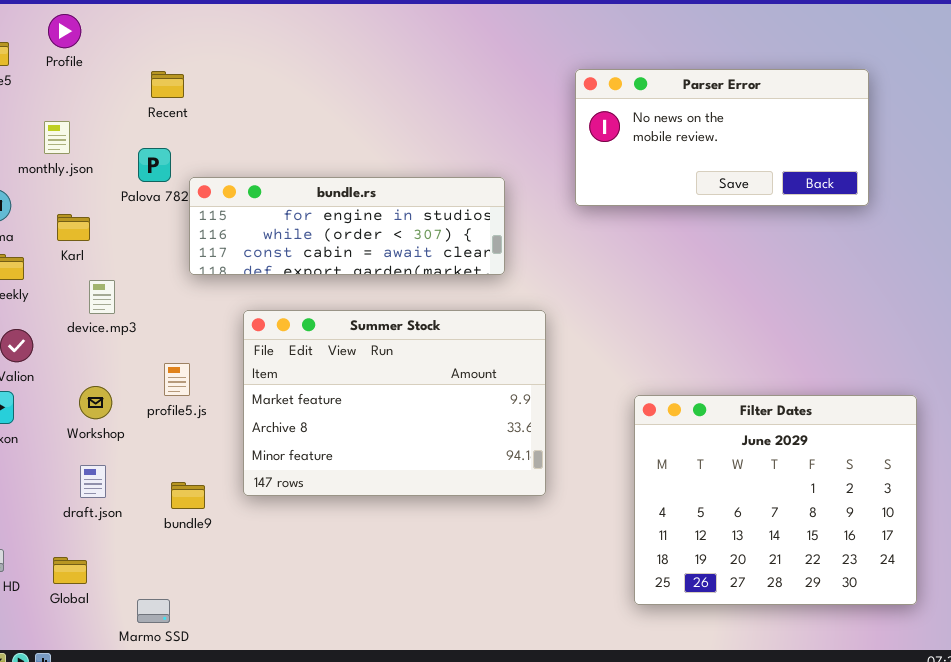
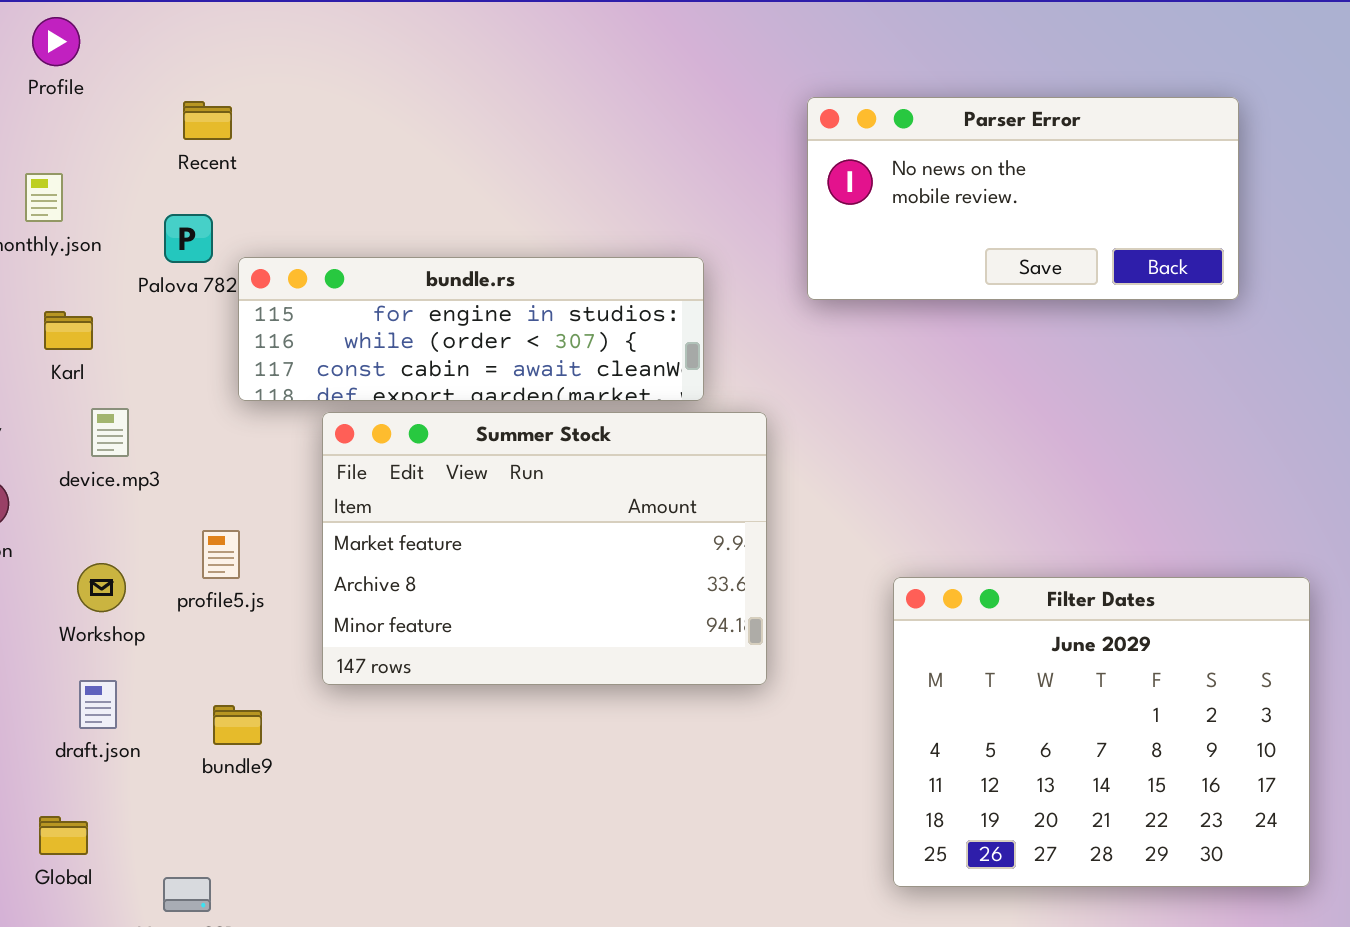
Summer Stock: [243,310,546,496] -> [322,412,767,685], moved

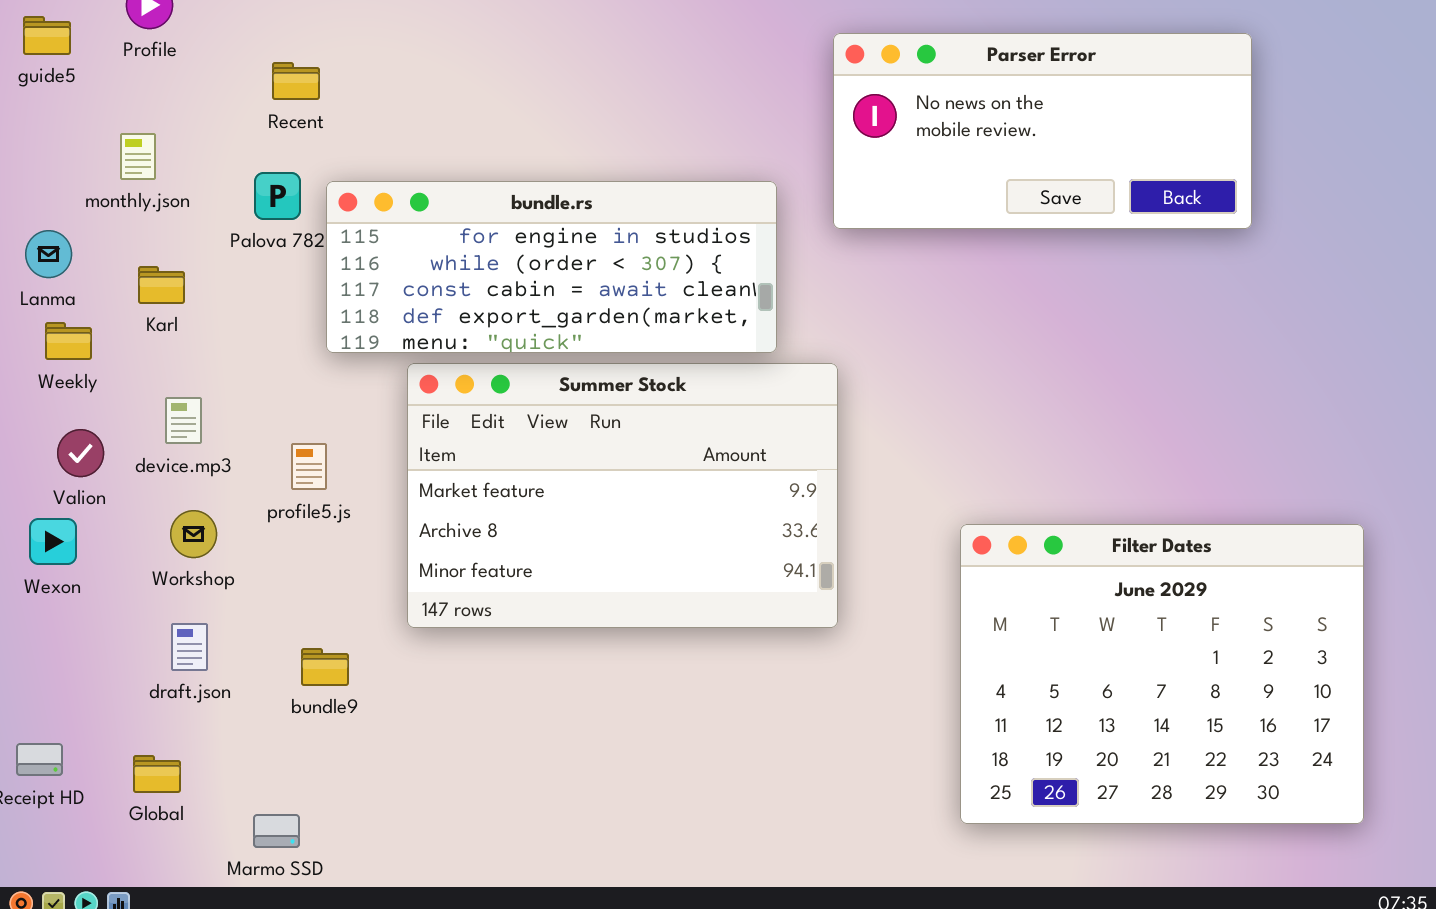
Parser Error: [807,97,1239,300] -> [833,33,1252,229], moved
bundle.rs: [238,257,704,401] -> [326,181,777,353], resized
device.mp3: [91,408,129,457] -> [165,397,202,444], moved
profile5.js: [202,530,240,579] -> [291,443,327,490], moved

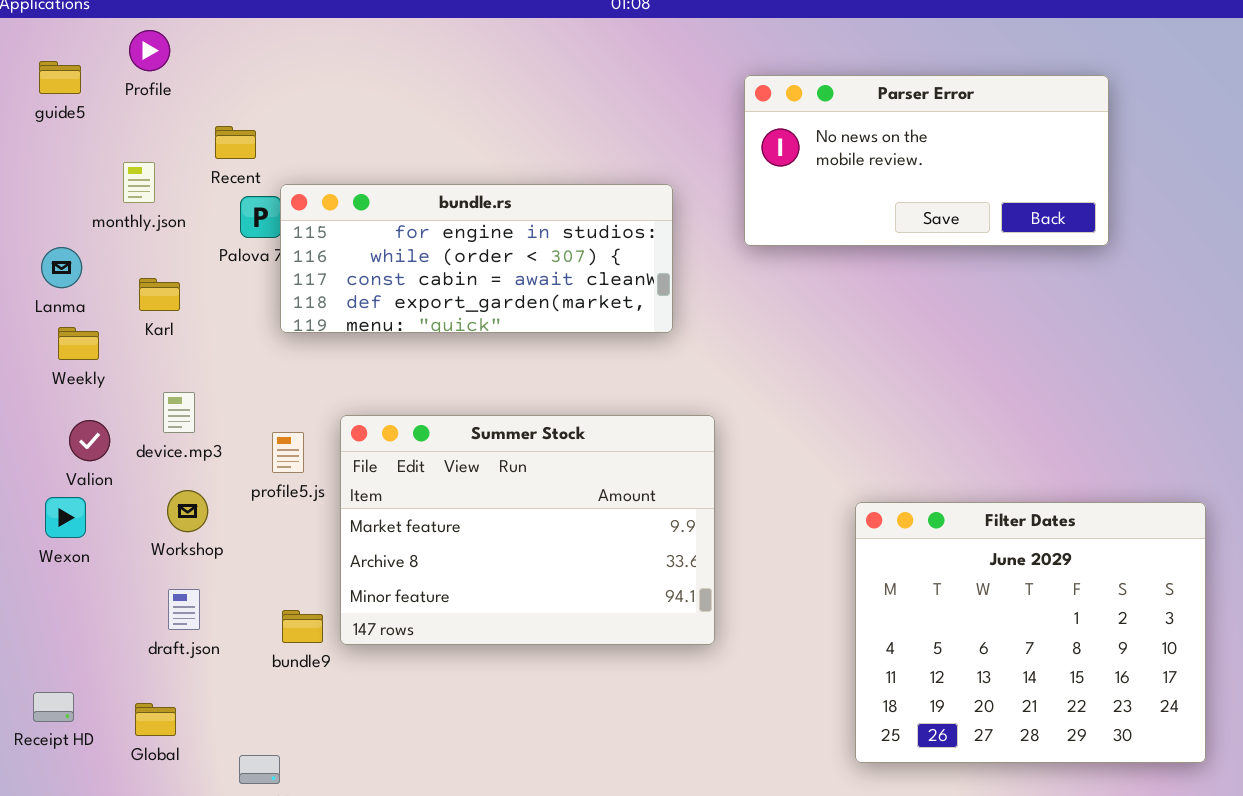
Recent: [272,62,320,100] -> [215,126,256,159], moved
bundle.rs: [326,181,777,353] -> [280,184,673,333], moved
Summer Stock: [407,363,838,628] -> [340,415,715,645], moved

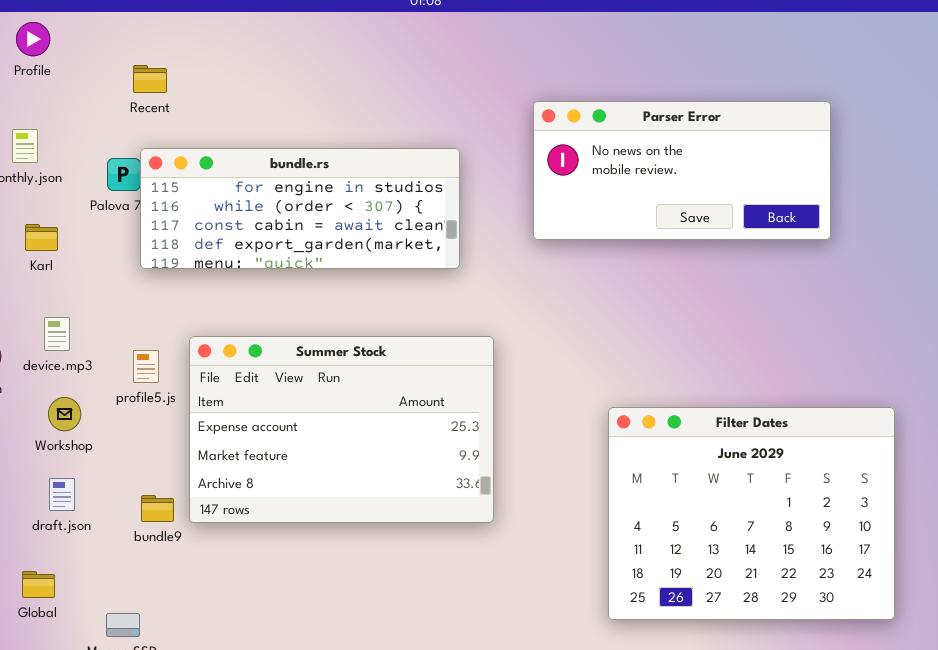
Parser Error: [744,75,1109,246] -> [533,101,831,240], moved
Recent: [215,126,256,159] -> [133,65,167,93], moved
Summer Stock: [340,415,715,645] -> [189,336,494,523], scrolled up 1 row

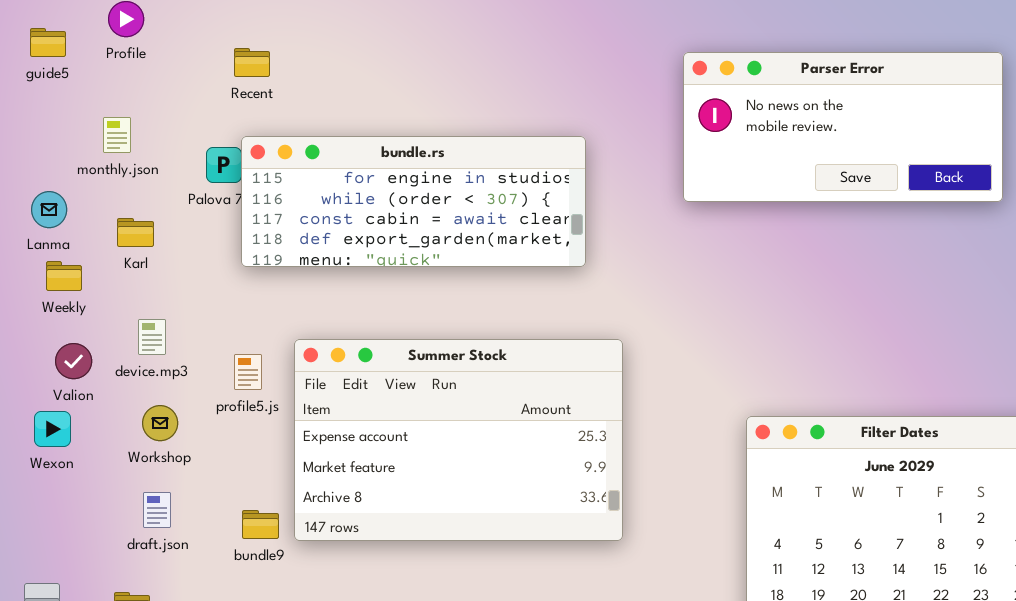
Parser Error: [533,101,831,240] -> [683,52,1003,202], moved

